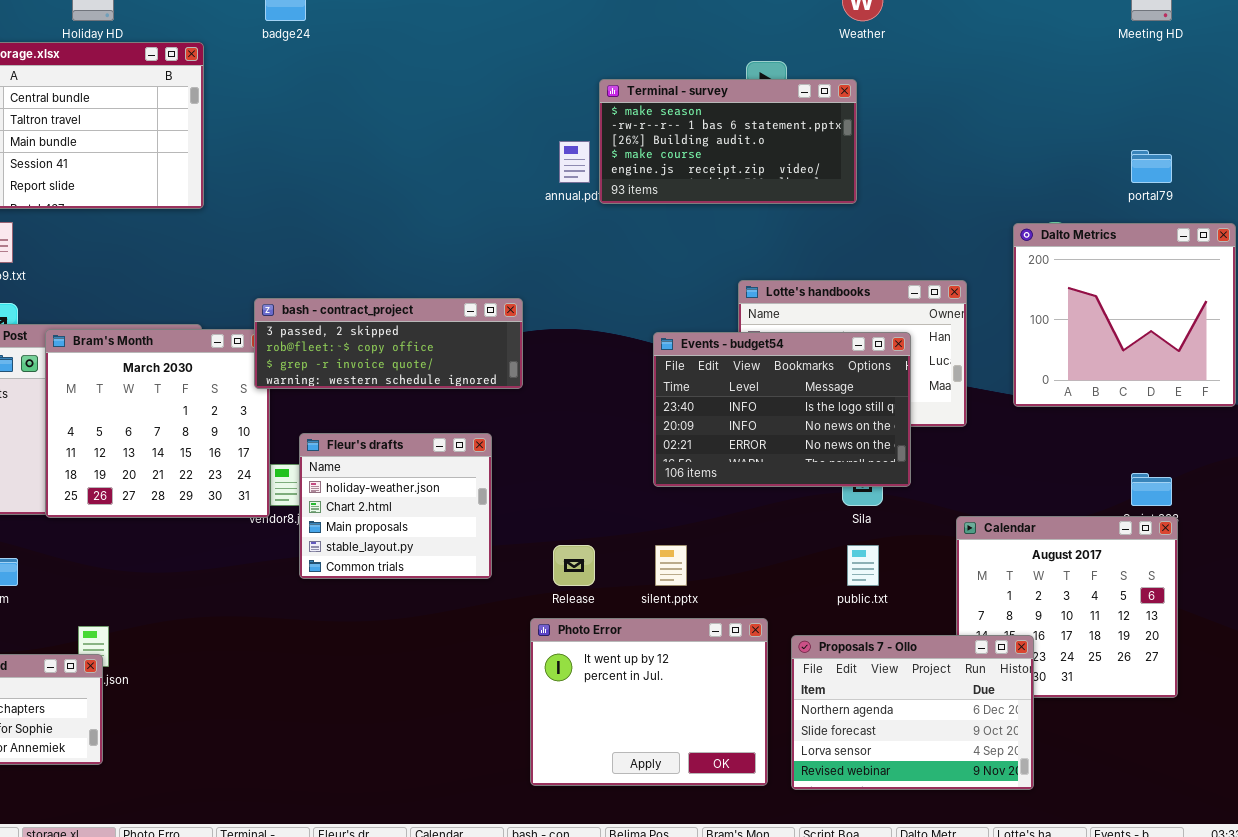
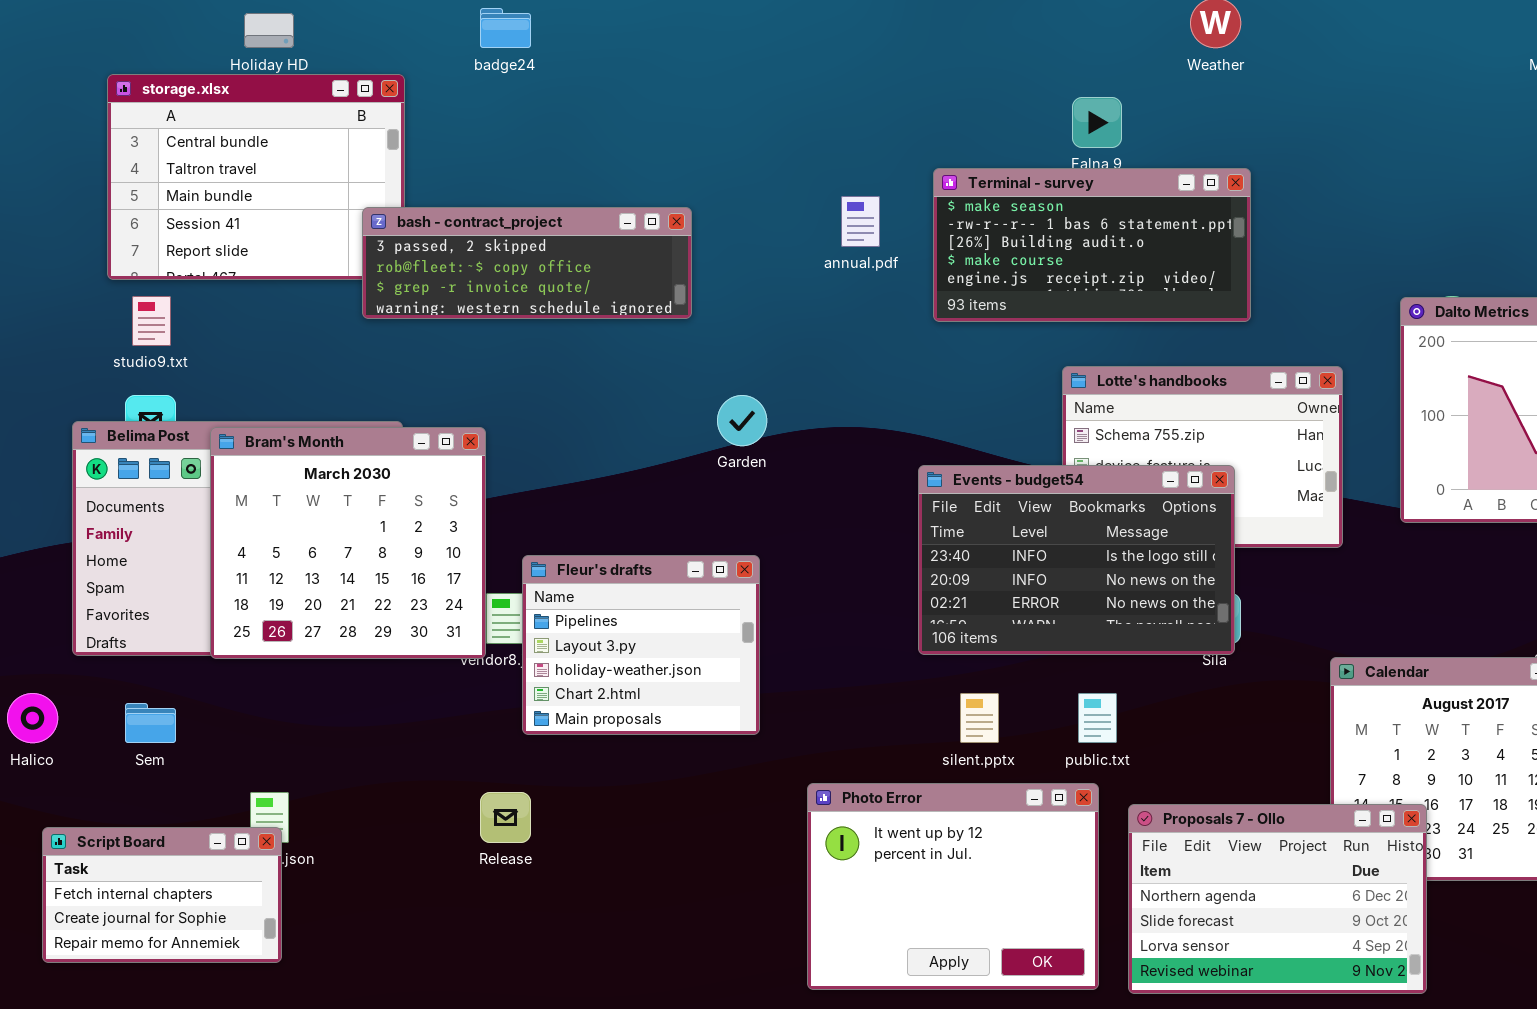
Terminal - survey: [599,79,857,204] -> [933,168,1251,322], moved
bash - contract_project: [254,298,523,389] -> [362,207,692,319], moved
Events - budget54: [653,332,911,487] -> [918,465,1235,655], moved
Fleur's drafts: [299,433,492,579] -> [522,555,760,735], scrolled up 2 rows
Release: [553,545,595,586] -> [480,792,531,843], moved
public.txt: [847,545,879,586] -> [1078,693,1117,743], moved

